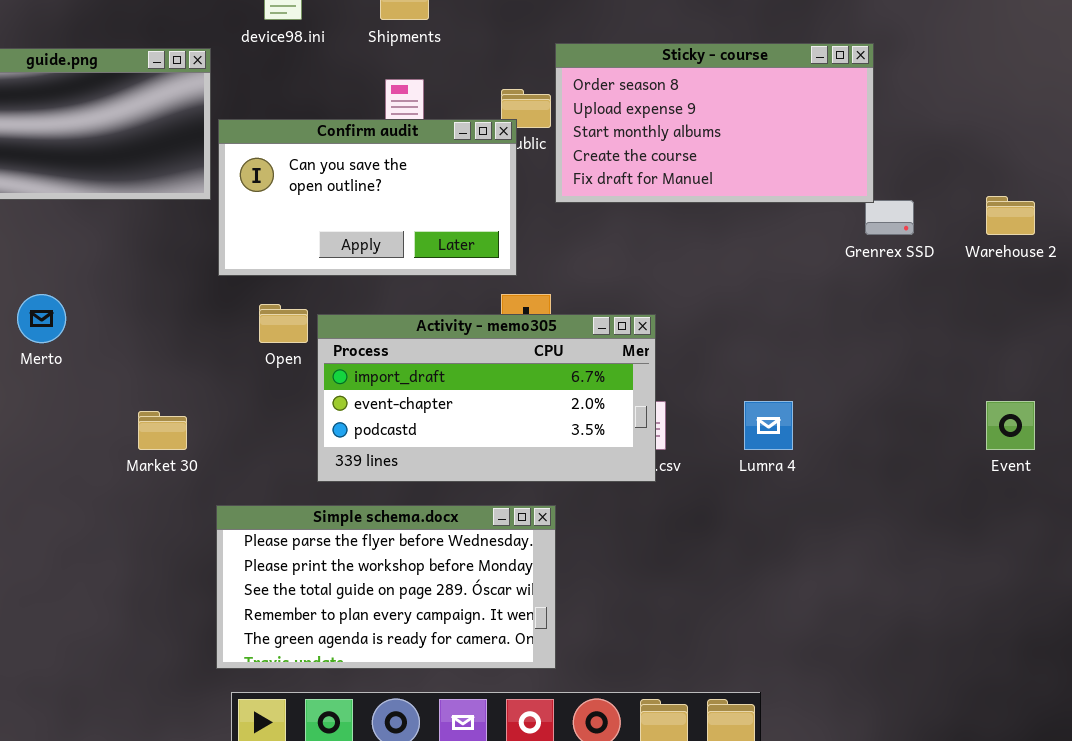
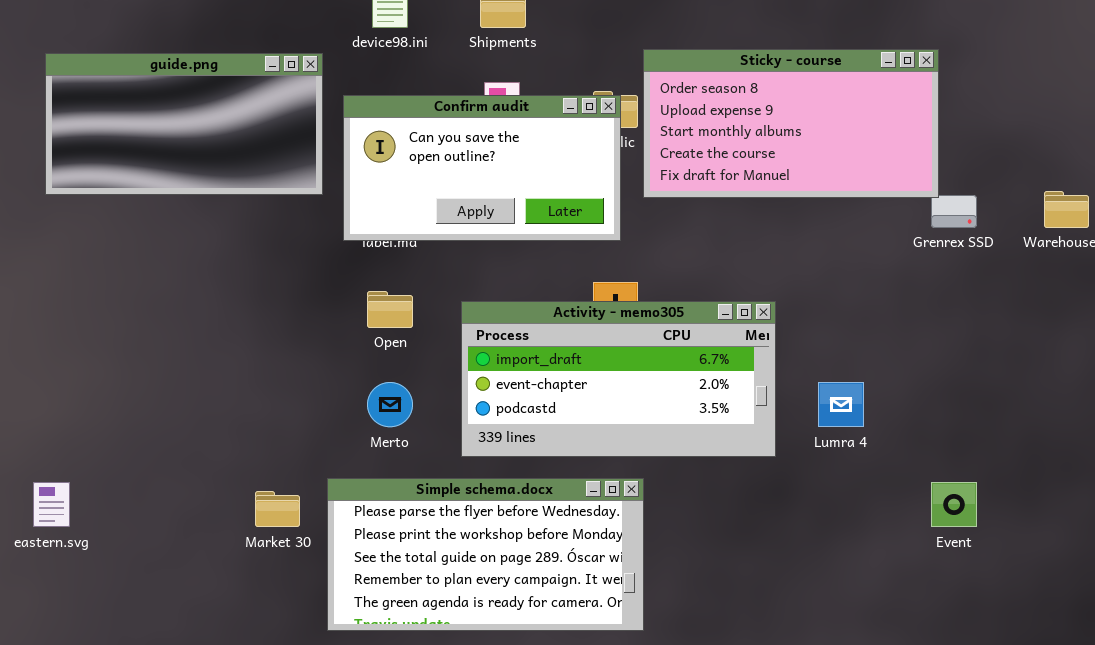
Confirm audit: [218,119,517,276] -> [343,95,621,241], moved
Merto: [17,294,66,343] -> [367,382,413,427], moved
Activity - memo305: [317,314,656,482] -> [461,301,776,457], moved
Event: [986,401,1035,450] -> [931,482,977,527], moved
Market 30: [138,411,187,450] -> [255,491,300,527], moved

